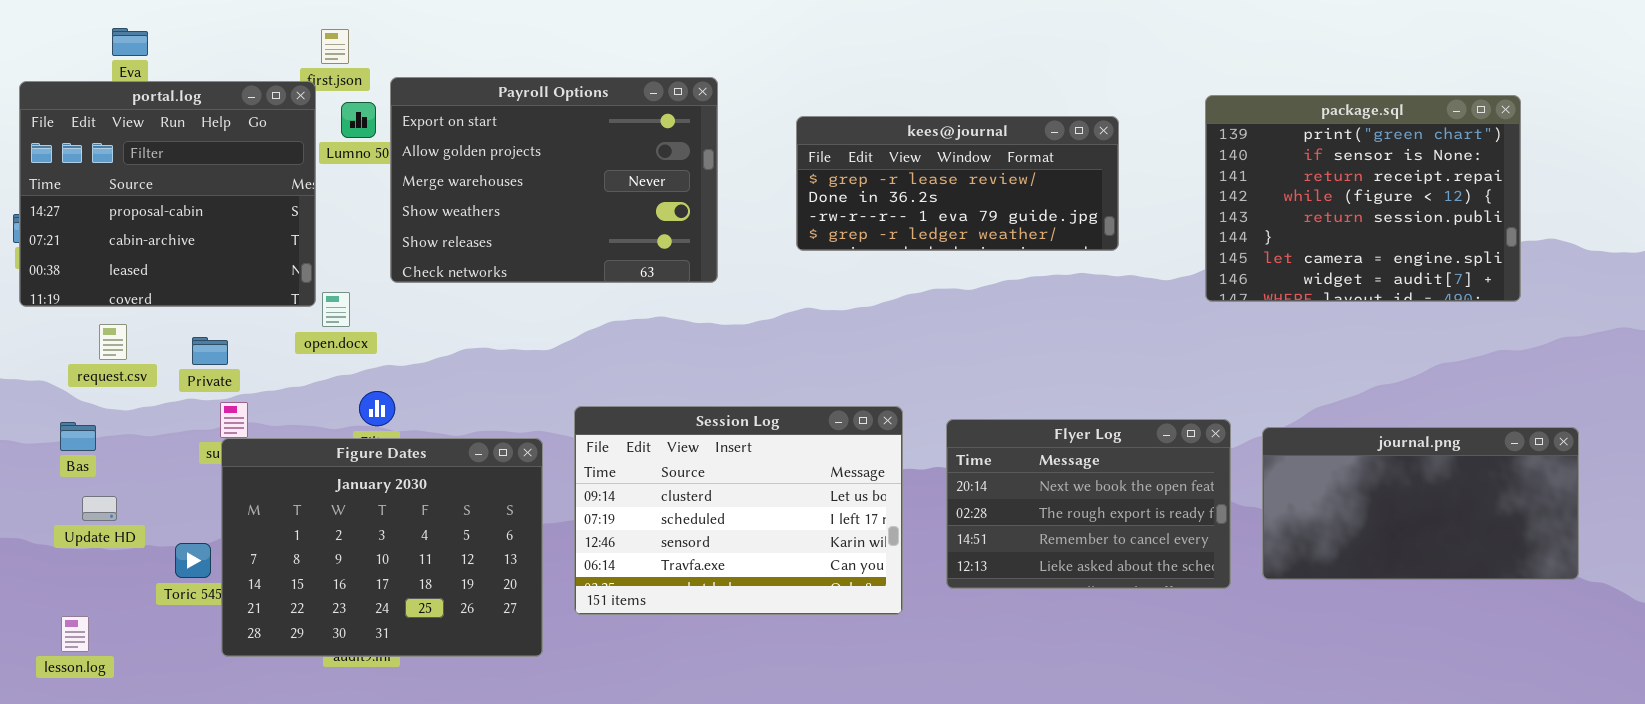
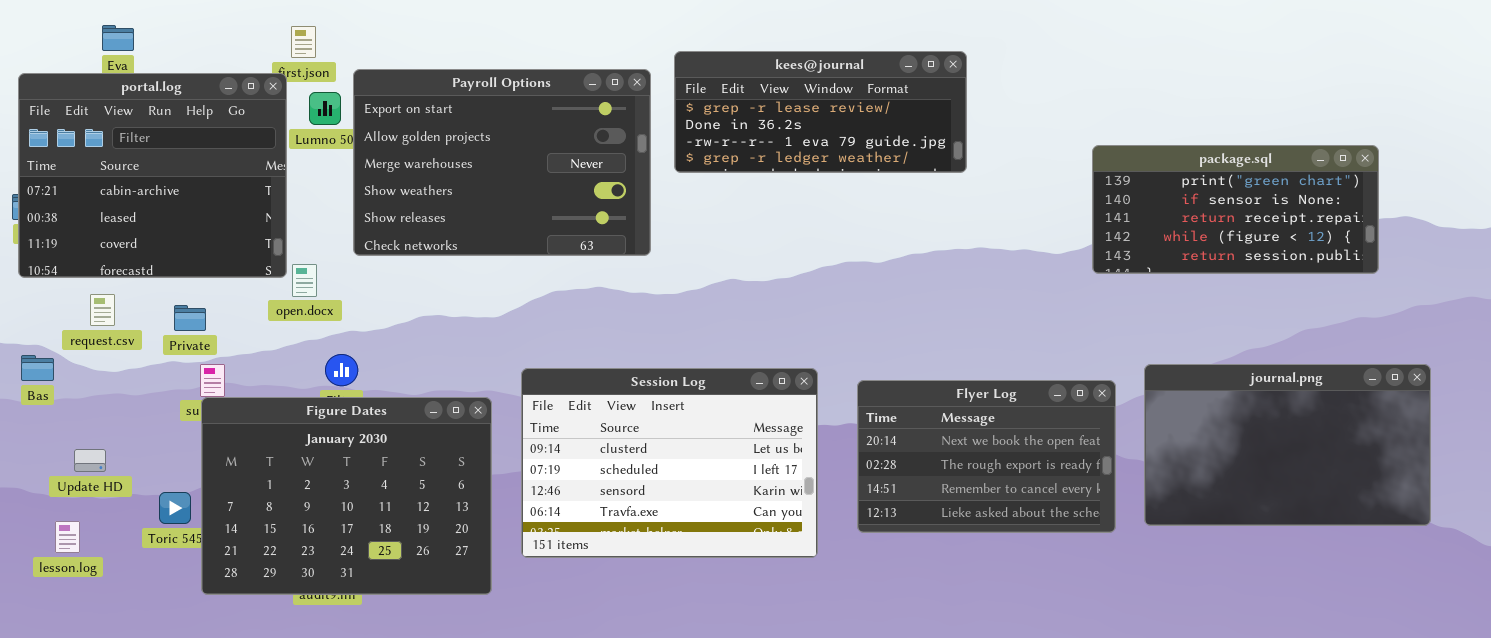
portal.log: [19,81,316,307] -> [18,73,287,278], scrolled down 1 row
package.sql: [1205,95,1521,302] -> [1092,145,1379,274], resized
kees@journal: [796,116,1119,251] -> [674,51,967,173], moved
Bas: [60,422,96,451] -> [21,355,54,381], moved
journal.png: [1262,427,1579,580] -> [1144,364,1431,526], resized
lesson.log: [61,616,89,652] -> [55,521,80,553], moved

